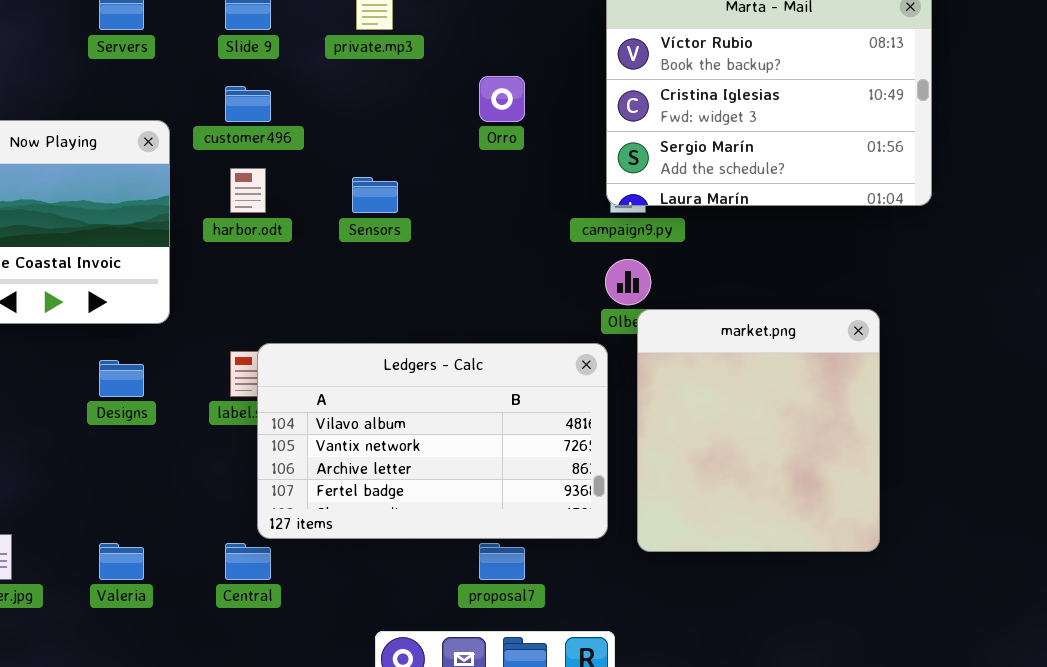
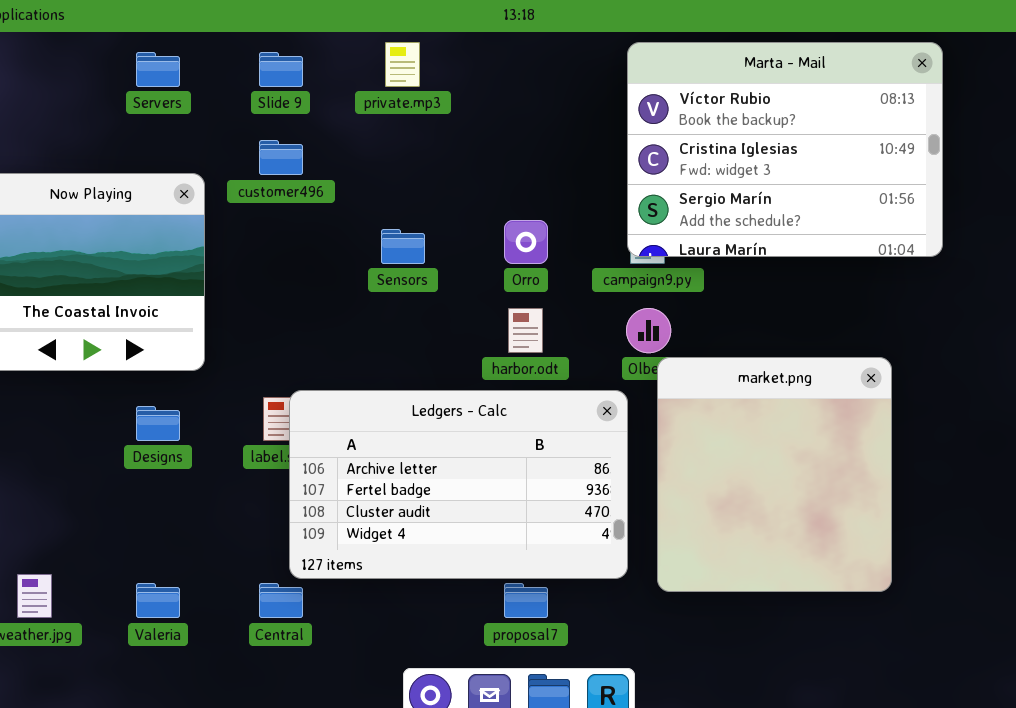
Orro: [479,76,525,122] -> [504,220,548,264], moved
harbor.odt: [230,168,266,213] -> [508,308,543,353], moved
Ledgers - Calc: [257,343,608,539] -> [289,390,628,579], scrolled down 2 rows

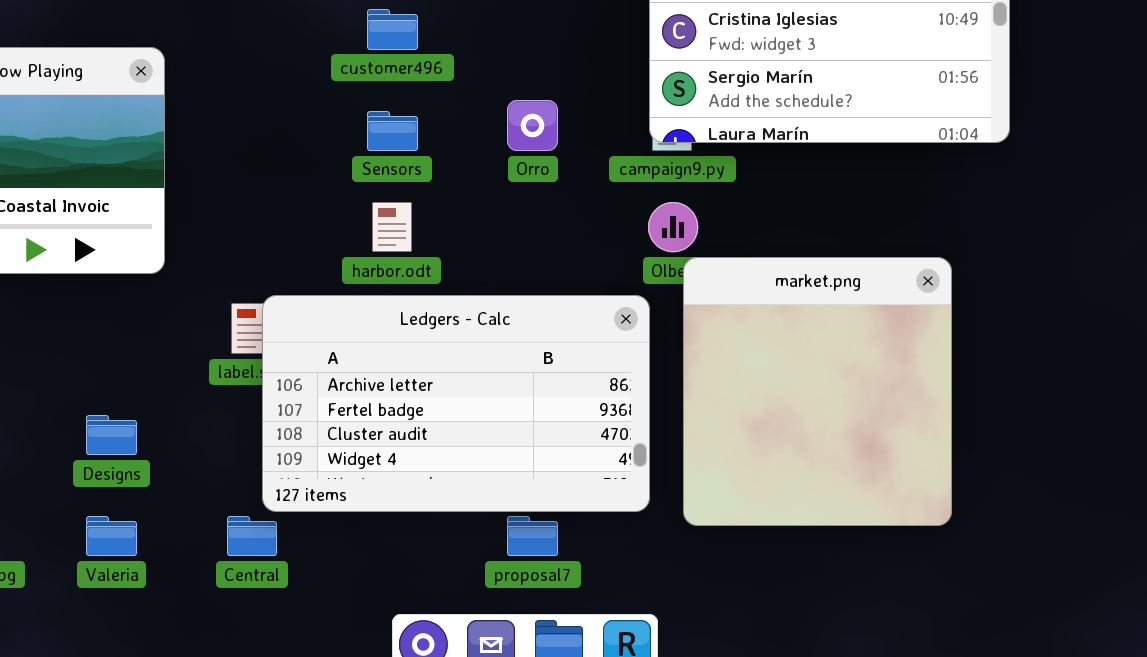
customer496: [259,140,303,175] -> [367,9,418,50], moved
harbor.odt: [508,308,543,353] -> [372,202,412,252], moved
Designs: [136,406,180,441] -> [86,415,137,455], moved

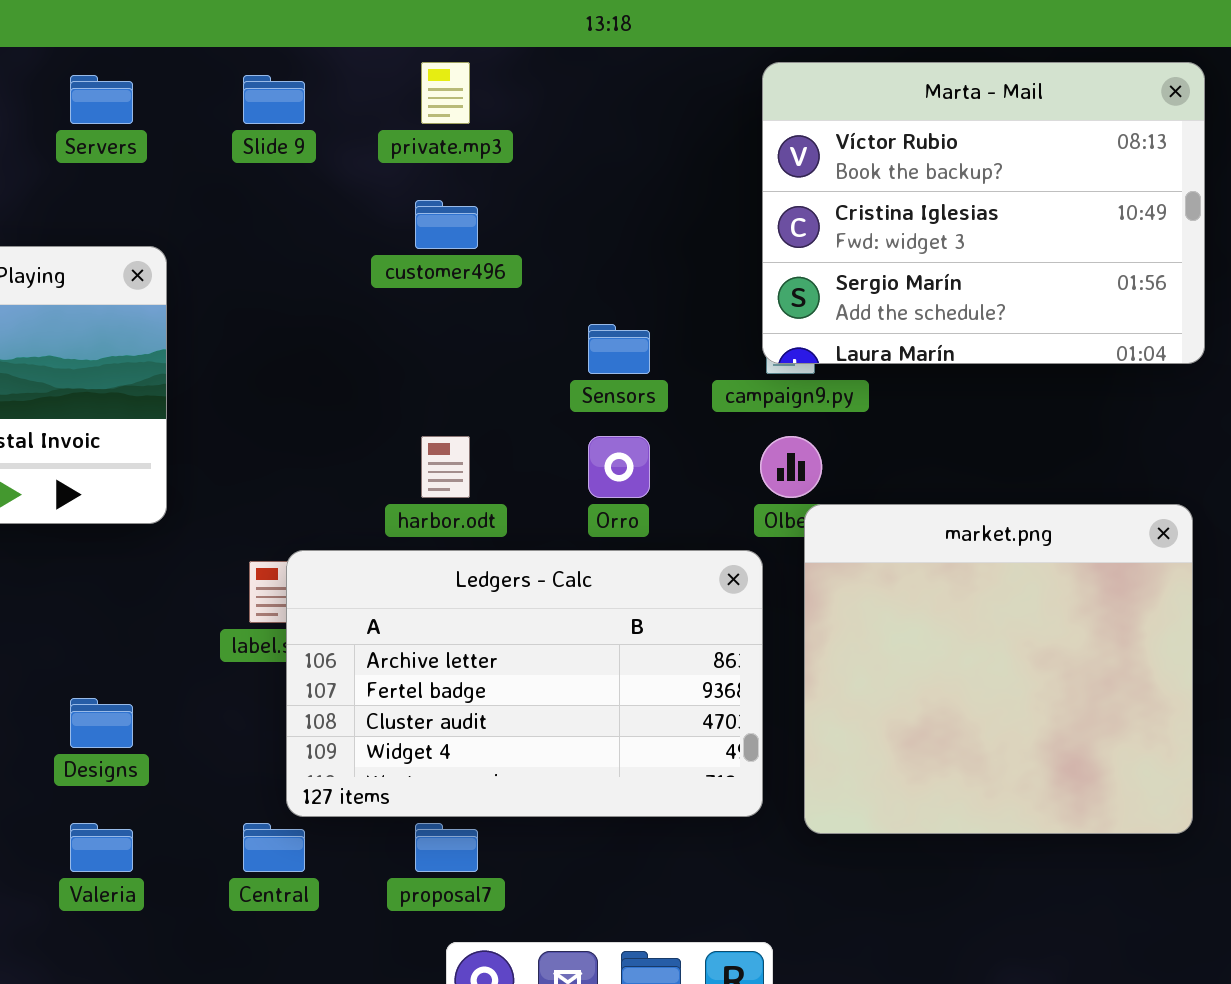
Orro: [507,100,558,151] -> [588,436,650,498], moved
Sensors: [367,111,418,151] -> [588,324,650,374], moved
market.png: [683,257,952,526] -> [804,504,1193,834], resized
proposal7: [507,516,558,556] -> [415,823,478,872], moved

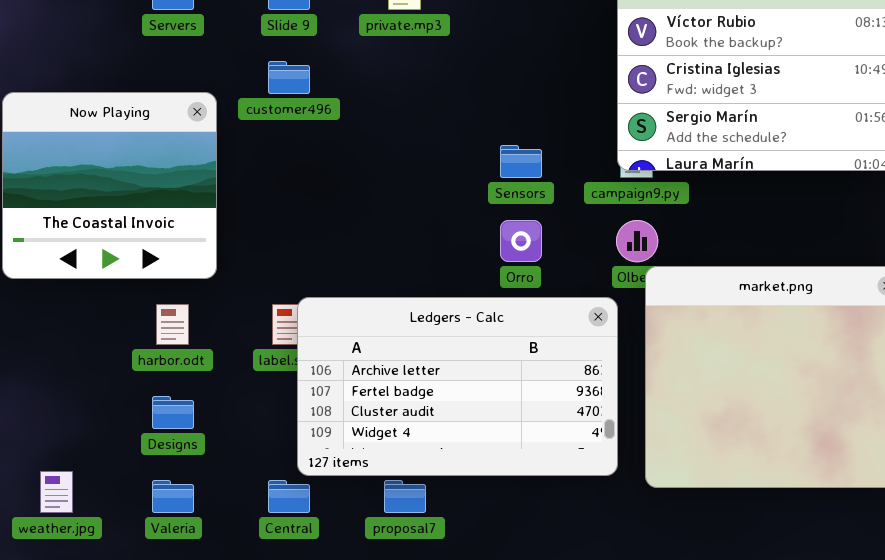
customer496: [415,200,478,249] -> [268,61,310,94], moved
harbor.odt: [421,436,470,498] -> [156,304,189,345], moved

